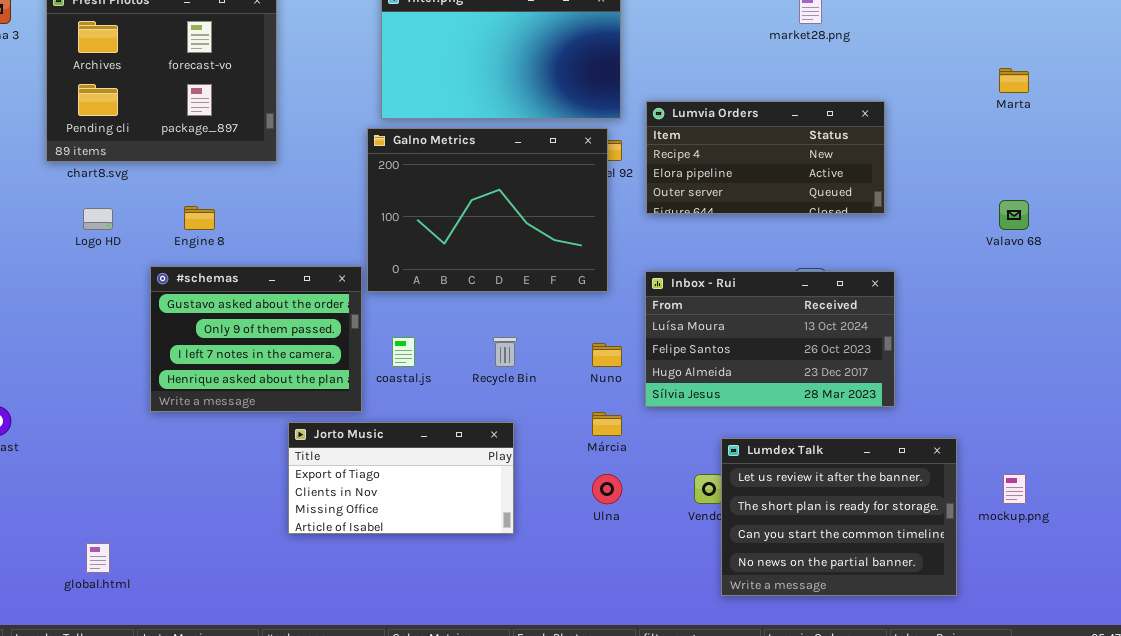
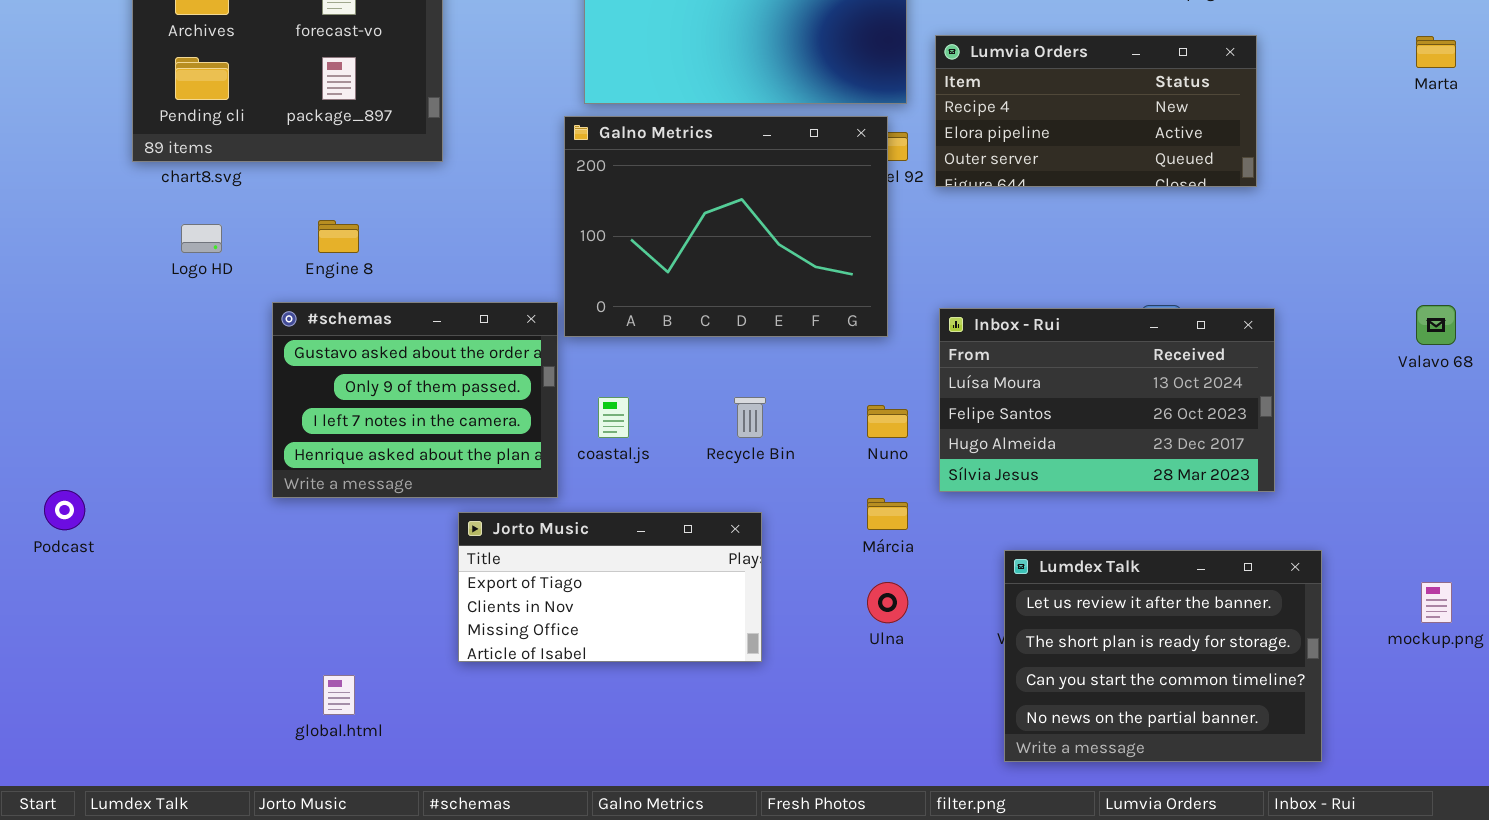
Lumvia Orders: [646,101,885,214] -> [935,35,1257,187], moved
Valavo 68: [999,200,1029,230] -> [1416,305,1456,345], moved
Lumdex Talk: [721,438,957,596] -> [1004,550,1322,762], moved
global.html: [86,543,110,573] -> [323,675,355,715], moved

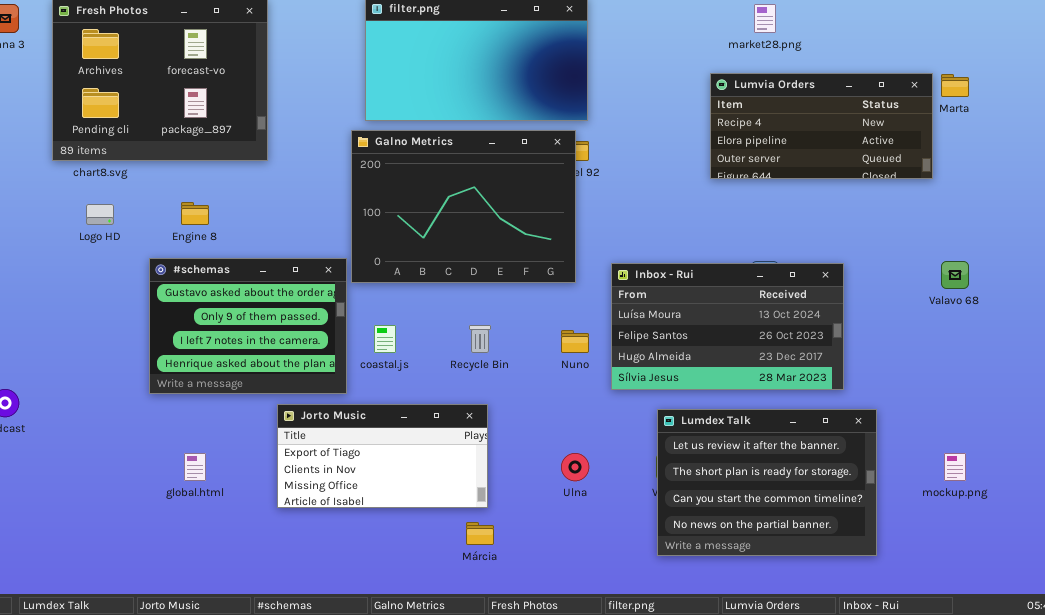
Lumvia Orders: [935,35,1257,187] -> [710,73,933,179], moved
Márcia: [867,498,908,530] -> [466,522,494,545], moved
Lumdex Talk: [1004,550,1322,762] -> [657,409,877,556], moved
global.html: [323,675,355,715] -> [184,453,206,481], moved

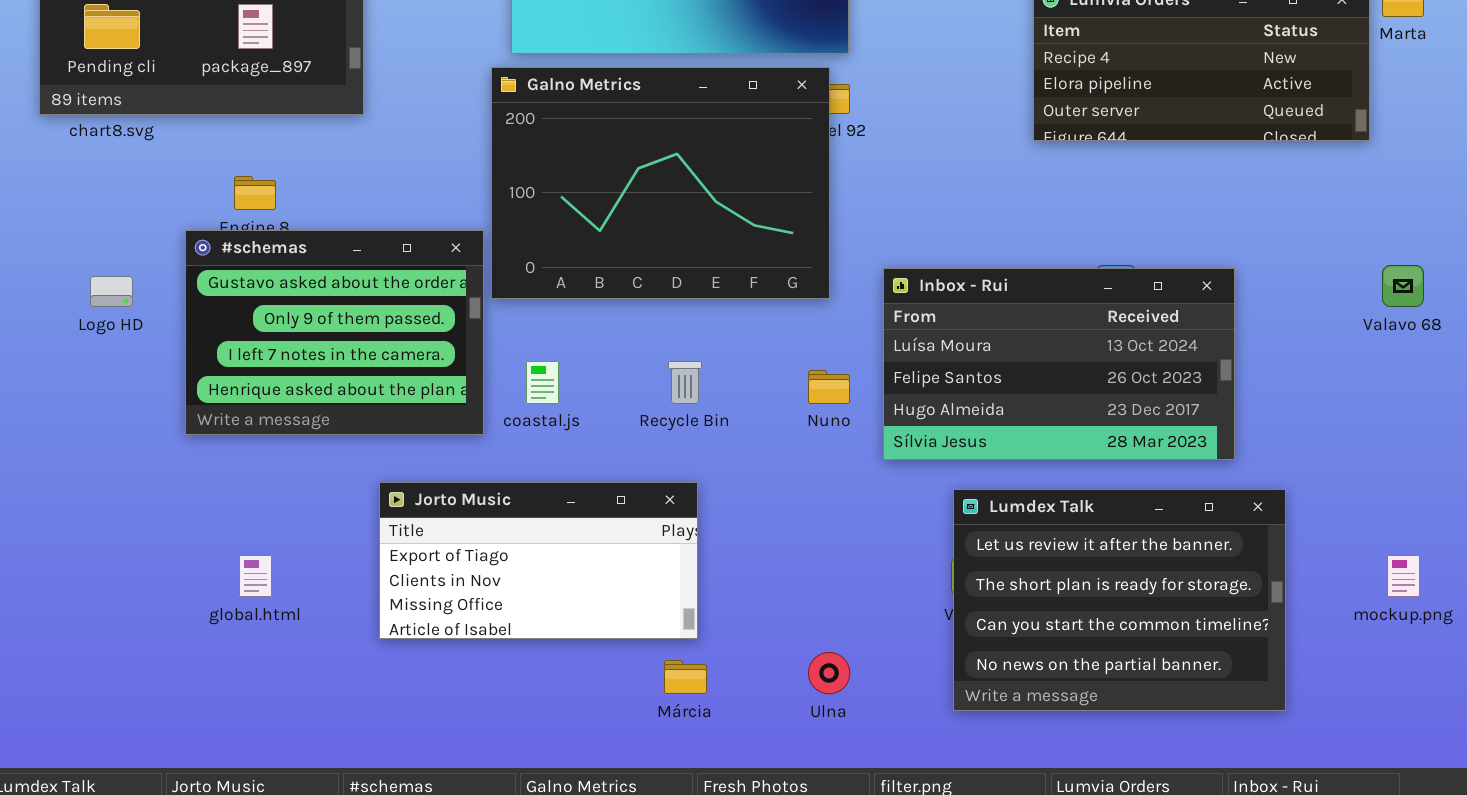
Logo HD: [86,204,114,225] -> [90,276,133,307], moved
#schemas: [149,258,347,394] -> [185,230,484,435], moved
Ulna: [561,453,589,481] -> [808,652,850,694], moved

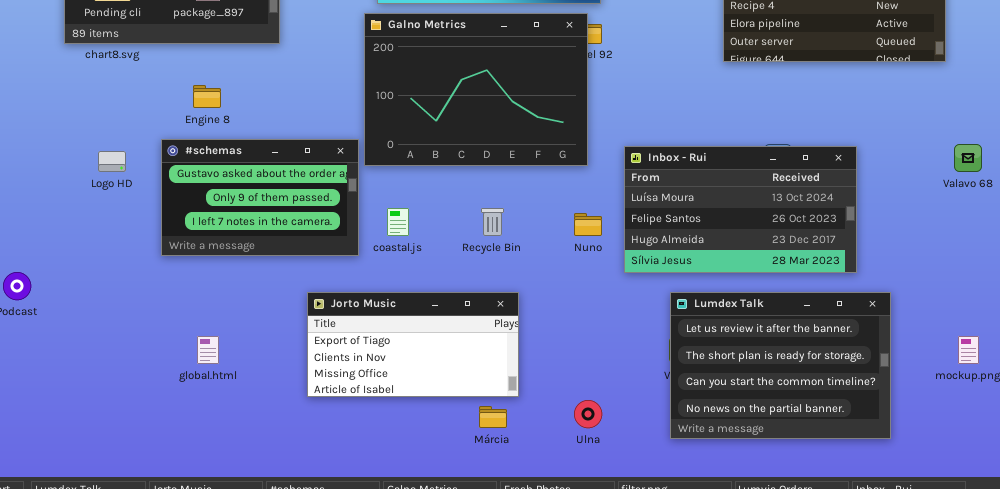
#schemas: [185,230,484,435] -> [161,139,359,256], resized
Jorto Music: [379,482,698,639] -> [307,292,519,397], moved

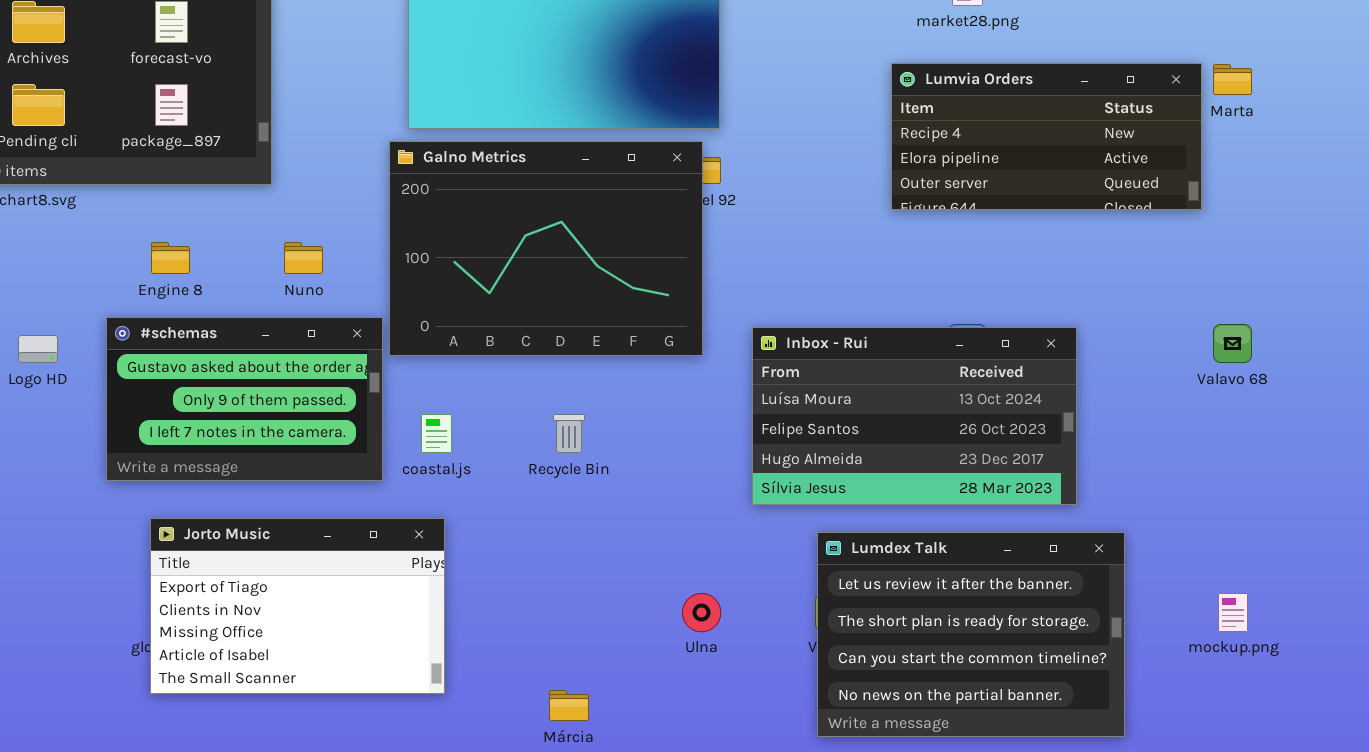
Nuno: [574,213,602,236] -> [284,242,323,274], moved
Jorto Music: [307,292,519,397] -> [150,518,445,694], moved, resized
Ulna: [574,400,602,428] -> [682,593,721,632], moved

